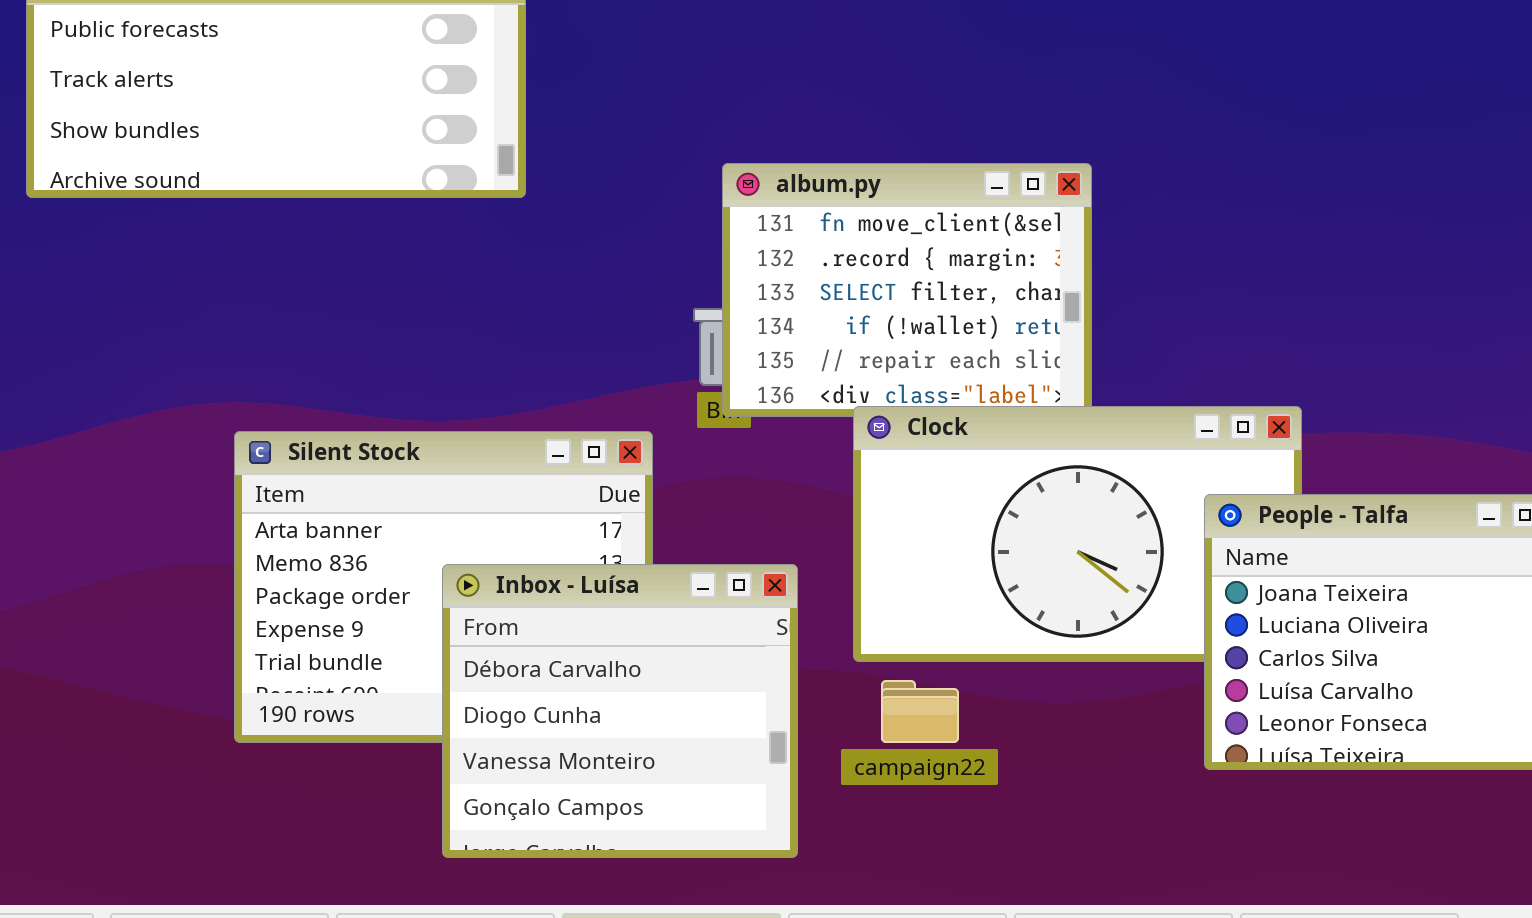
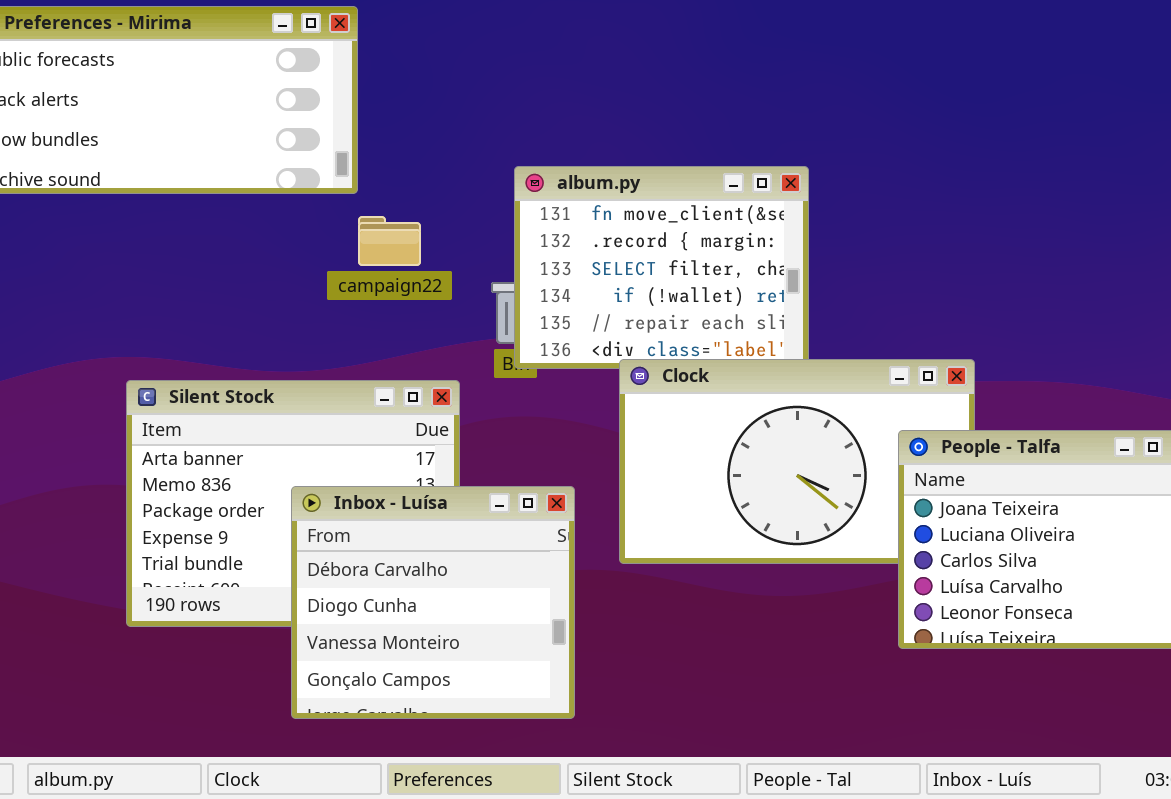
campaign22: [881,680,959,743] -> [358,216,421,266], moved

